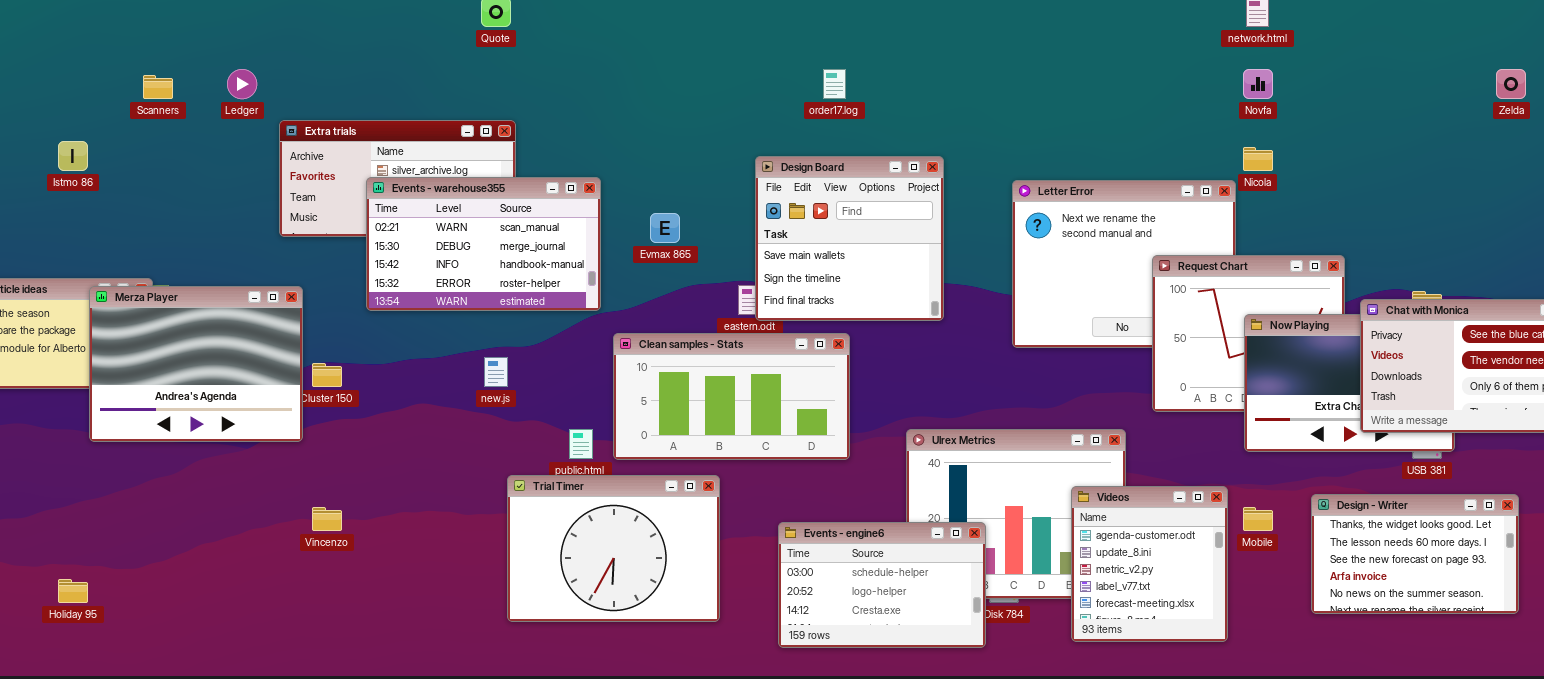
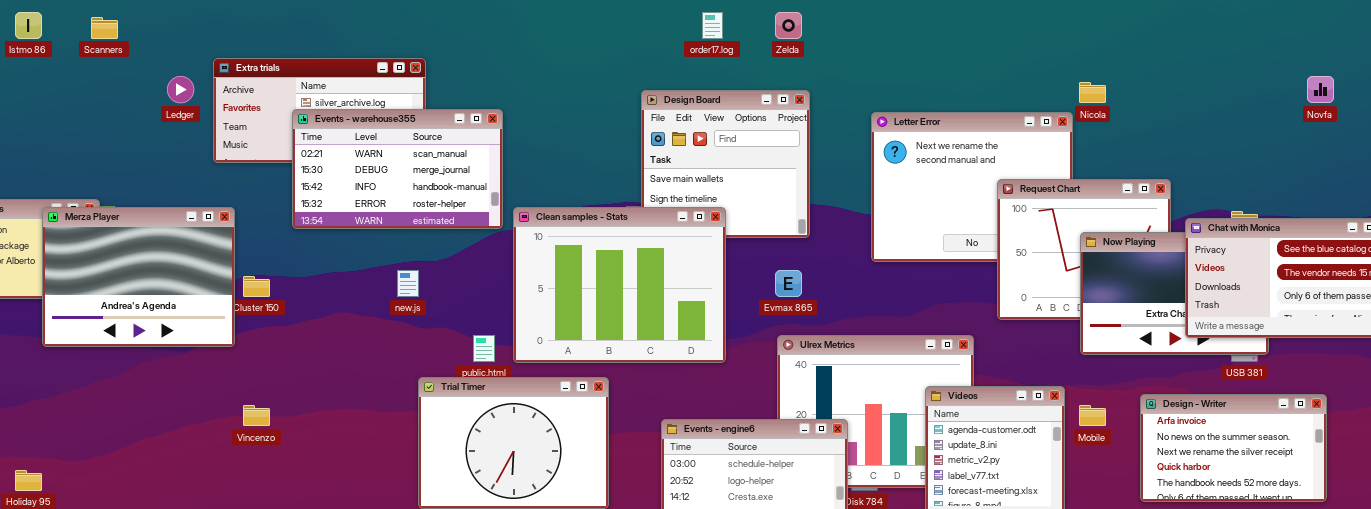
Ledger: [227,69,257,99] -> [167,76,194,103], moved
Novfa: [1243,69,1273,99] -> [1307,76,1334,103], moved
Zelda: [1496,69,1526,99] -> [775,12,802,39], moved
Istmo 86: [58,141,88,171] -> [15,12,42,39], moved
Evmax 865: [650,213,680,243] -> [775,270,802,297], moved
Clean samples - Stats: [613,333,850,460] -> [513,207,726,363], resized
Design - Writer: [1311,494,1519,614] -> [1140,394,1327,502], scrolled down 3 rows

